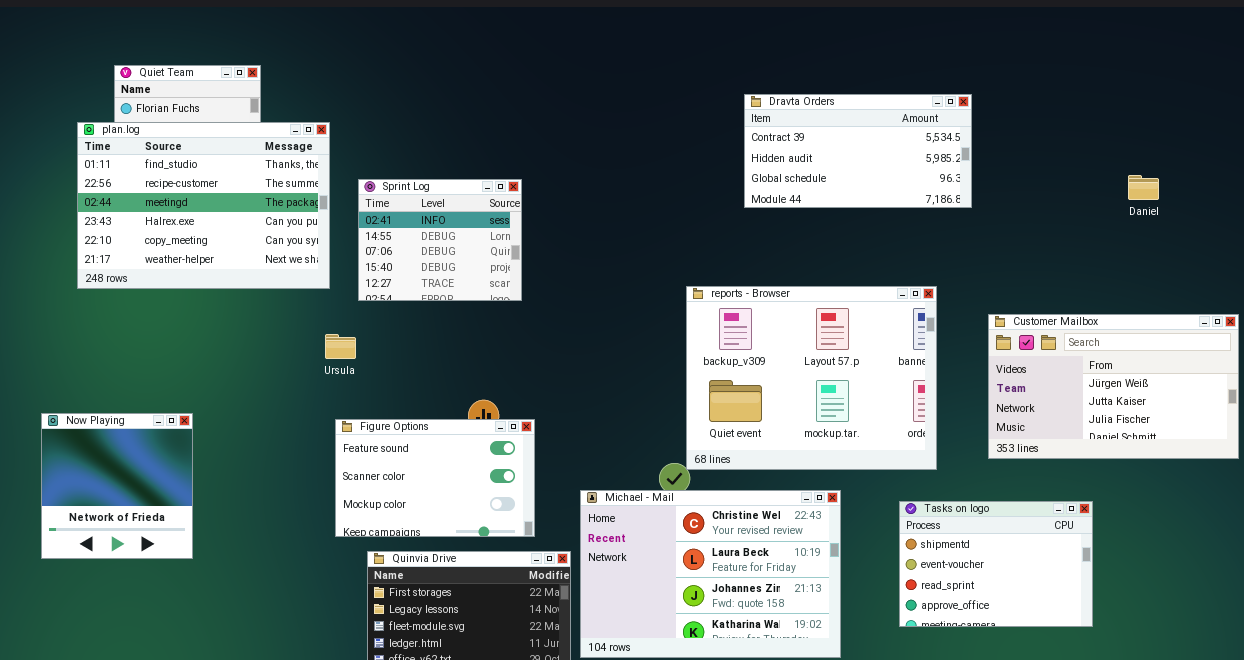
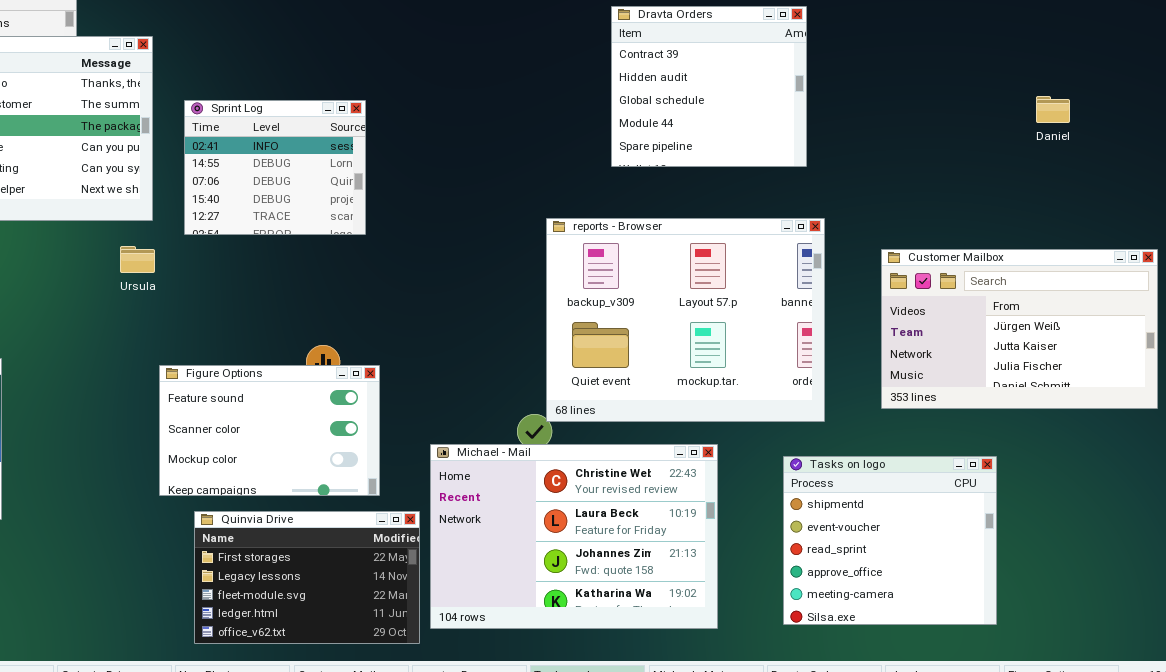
Dravta Orders: [744,94,972,208] -> [611,6,807,167], resized
Ursula: [325,334,356,359] -> [120,246,155,273], moved
Tasks on logo: [899,501,1093,627] -> [783,456,997,625], resized

